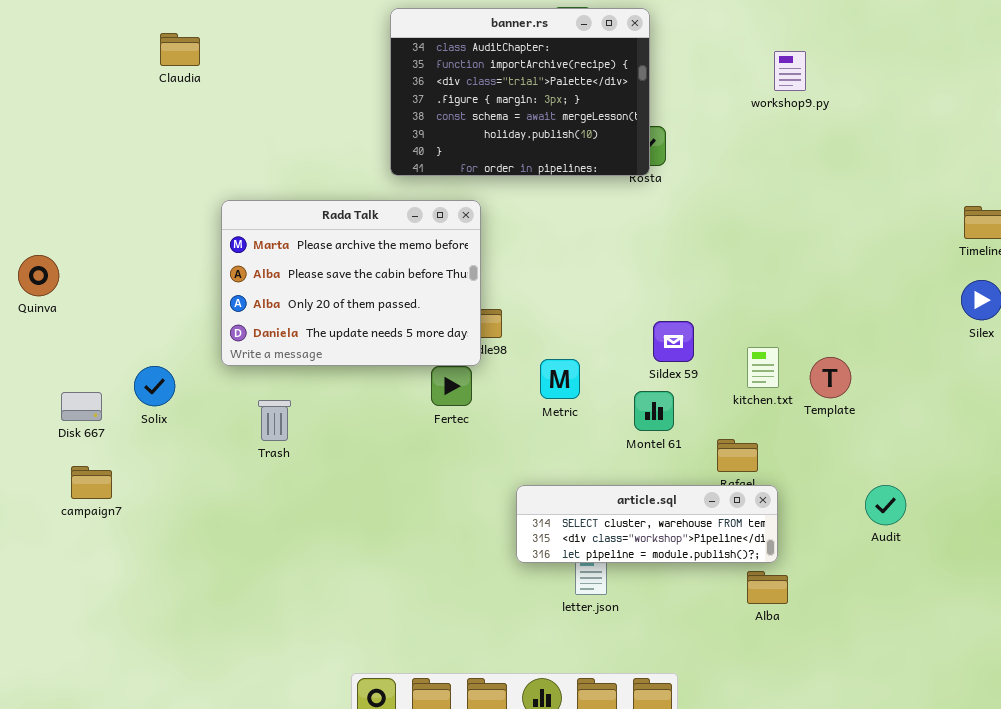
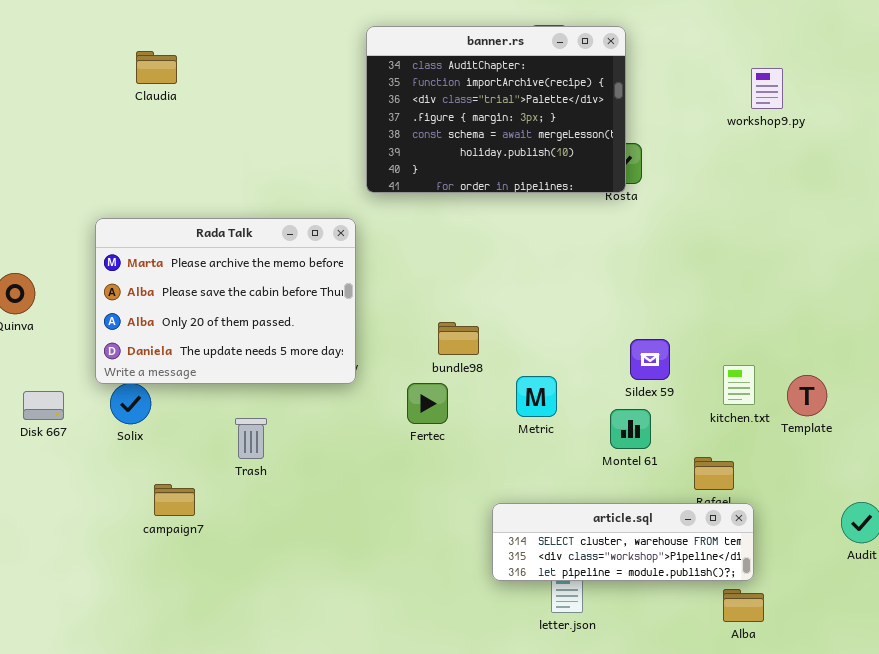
Rada Talk: [221,200,481,366] -> [95,218,356,384], moved
Disk 667: [61,392,102,421] -> [23,391,64,420], moved
campaign7: [71,466,112,499] -> [154,484,195,516], moved

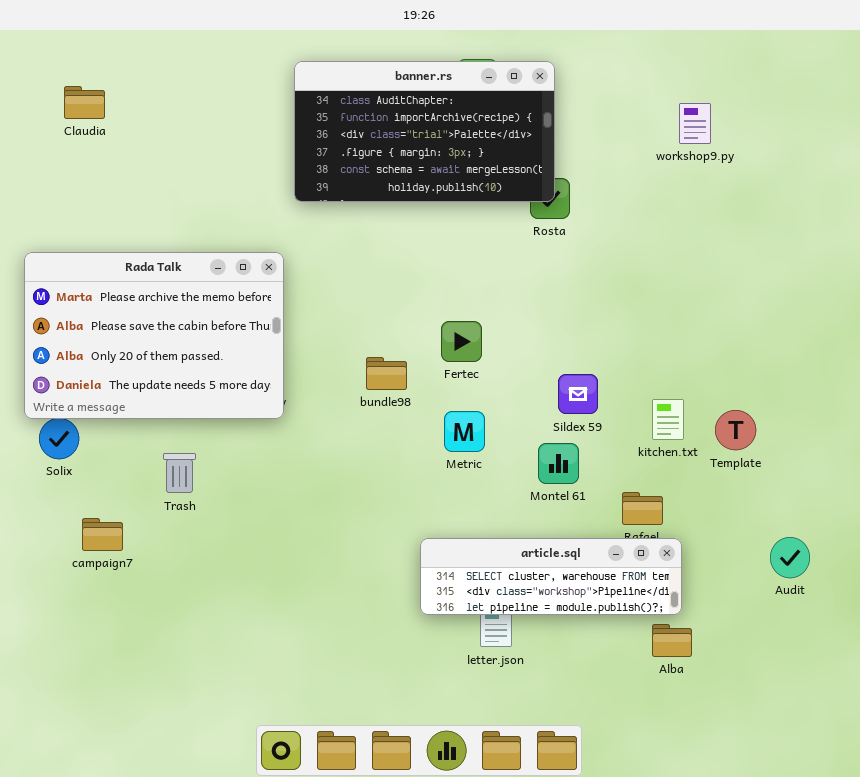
banner.rs: [366,26,626,193] -> [294,61,555,202], resized
Fertec: [407,383,448,424] -> [441,321,482,362], moved

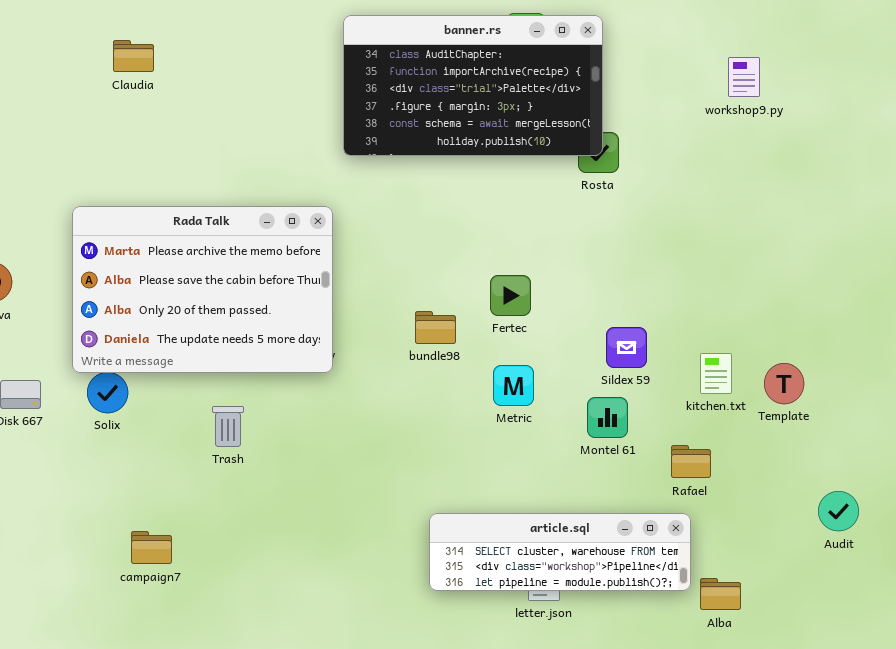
campaign7: [82,518,123,551] -> [131,531,172,564], moved
article.sql: [420,538,682,615] -> [429,513,691,591], moved

